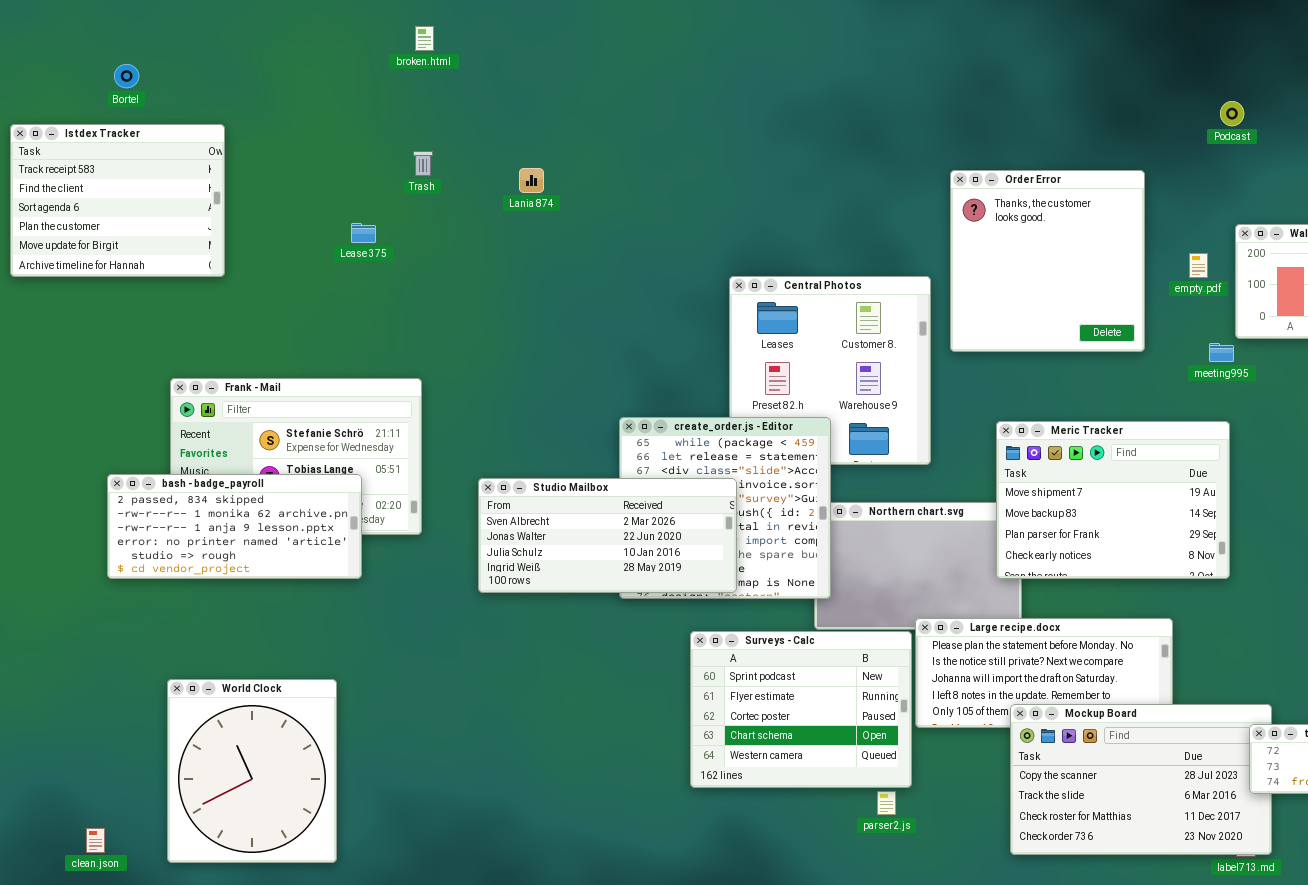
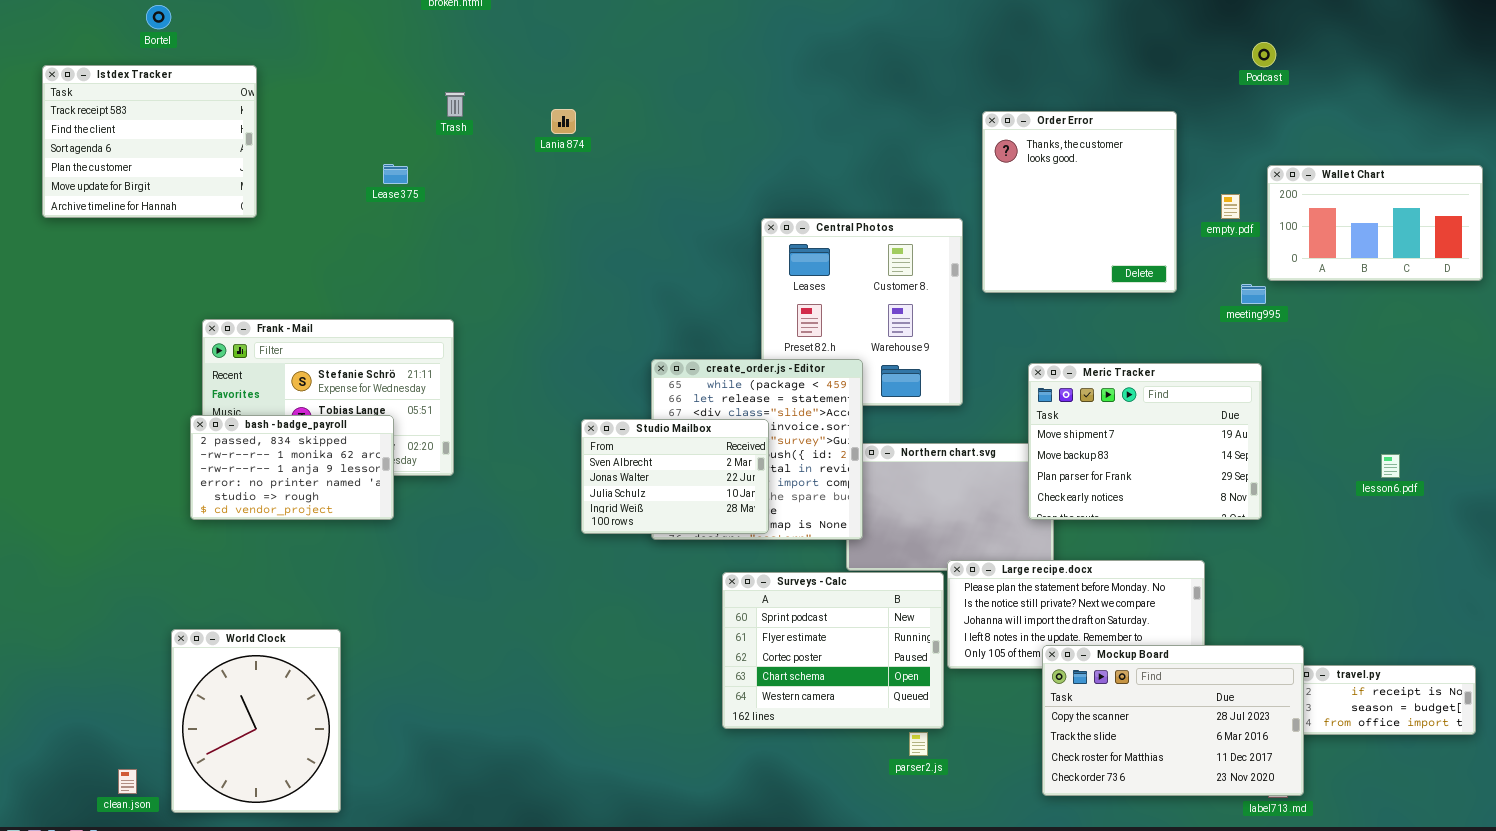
bash - badge_payroll: [107,474,362,579] -> [190,415,394,520], resized
Studio Mailbox: [478,478,737,593] -> [581,419,769,534], resized
World Clock: [167,679,337,863] -> [171,629,341,813], moved
Mockup Board: [1010,704,1272,855] -> [1042,645,1304,796], raised

